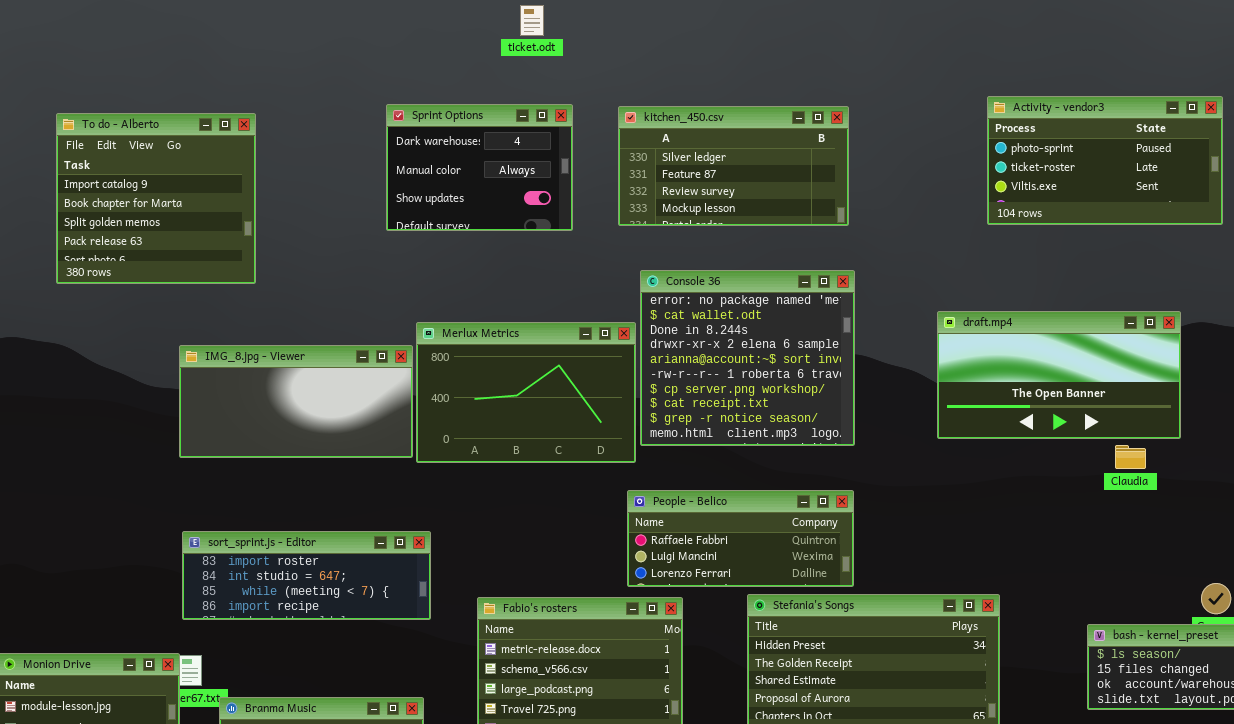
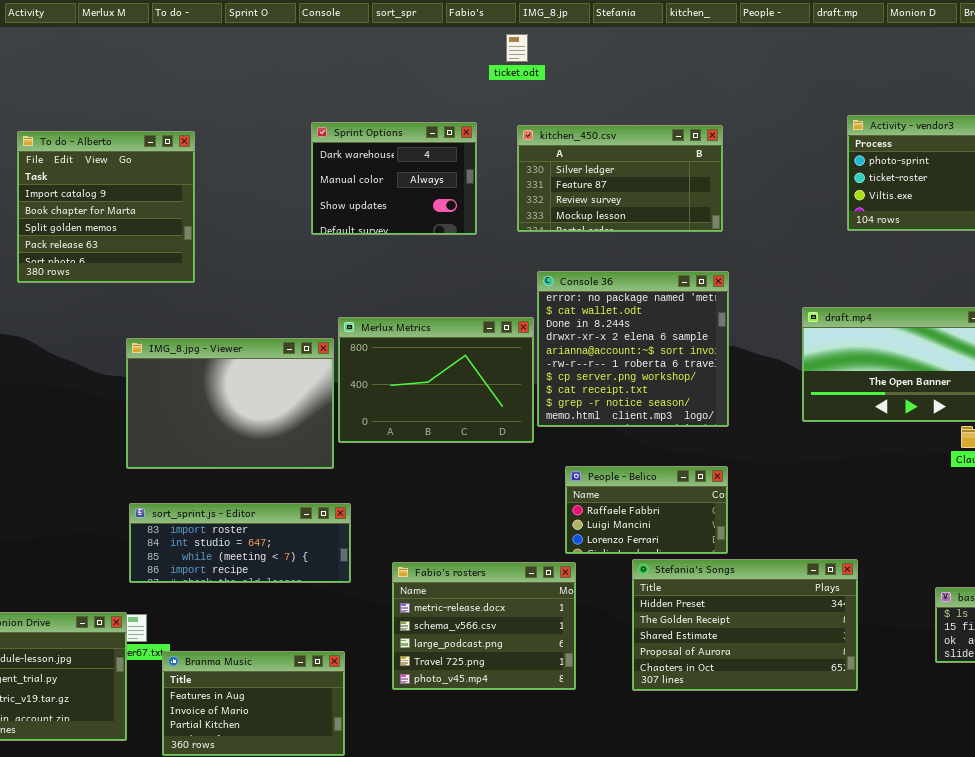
ticket.odt: [520,5,544,36] -> [506,34,528,62], moved
IMG_8.jpg - Viewer: [179,345,413,458] -> [126,338,334,469], resized
People - Belico: [627,490,854,587] -> [565,466,728,554], resized

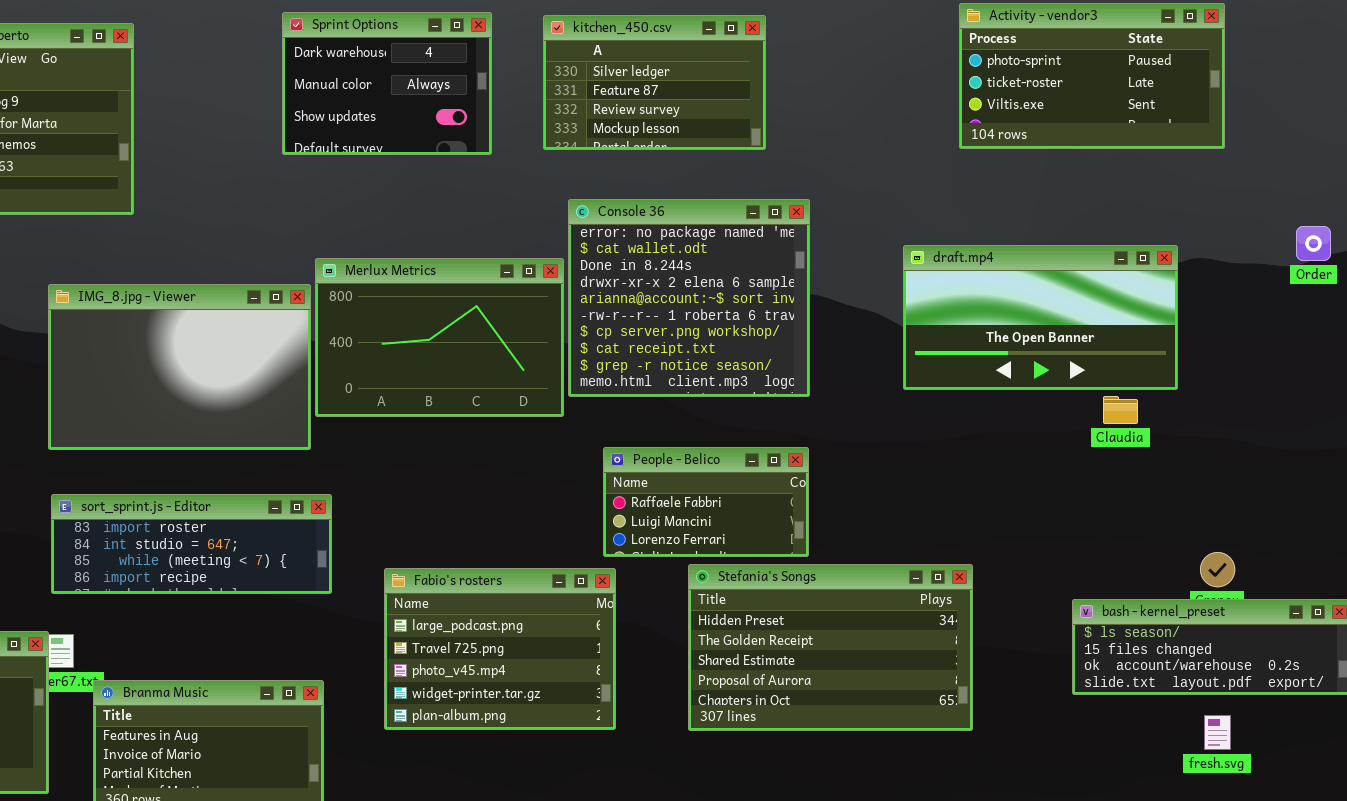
kitchen_450.csv: [517,125,723,232] -> [543,15,766,150], resized
Fabio's rosters: [392,562,576,690] -> [384,568,616,730], scrolled down 2 rows

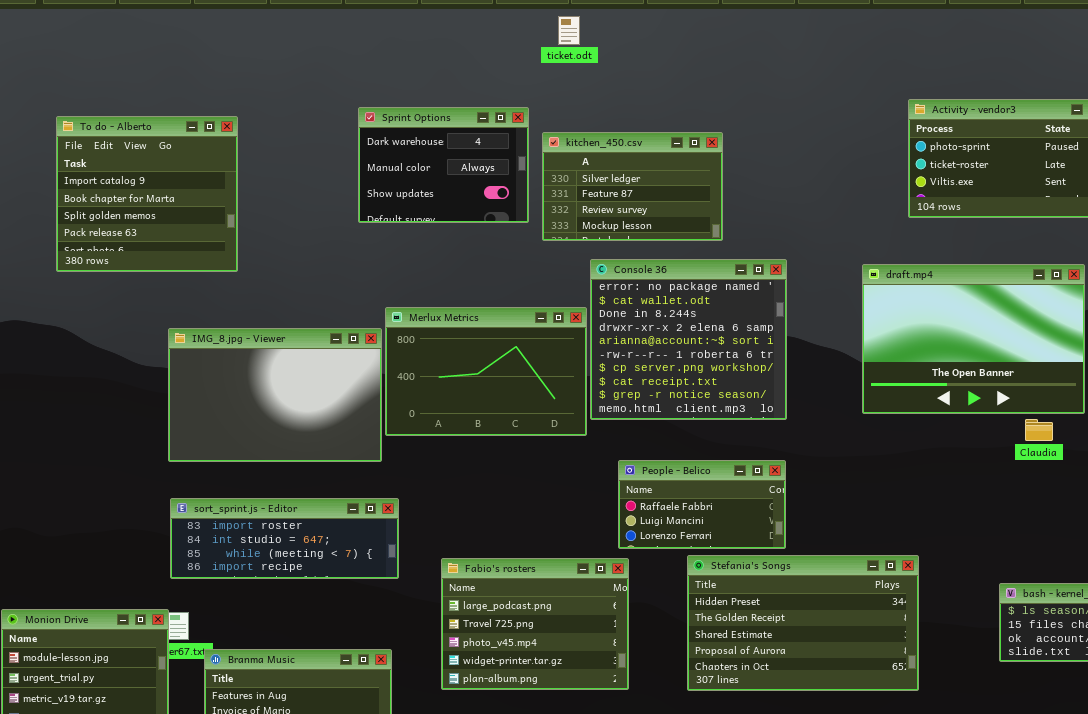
kitchen_450.csv: [543,15,766,150] -> [542,132,723,241], moved
draft.mp4: [903,245,1178,390] -> [862,264,1085,414], resized

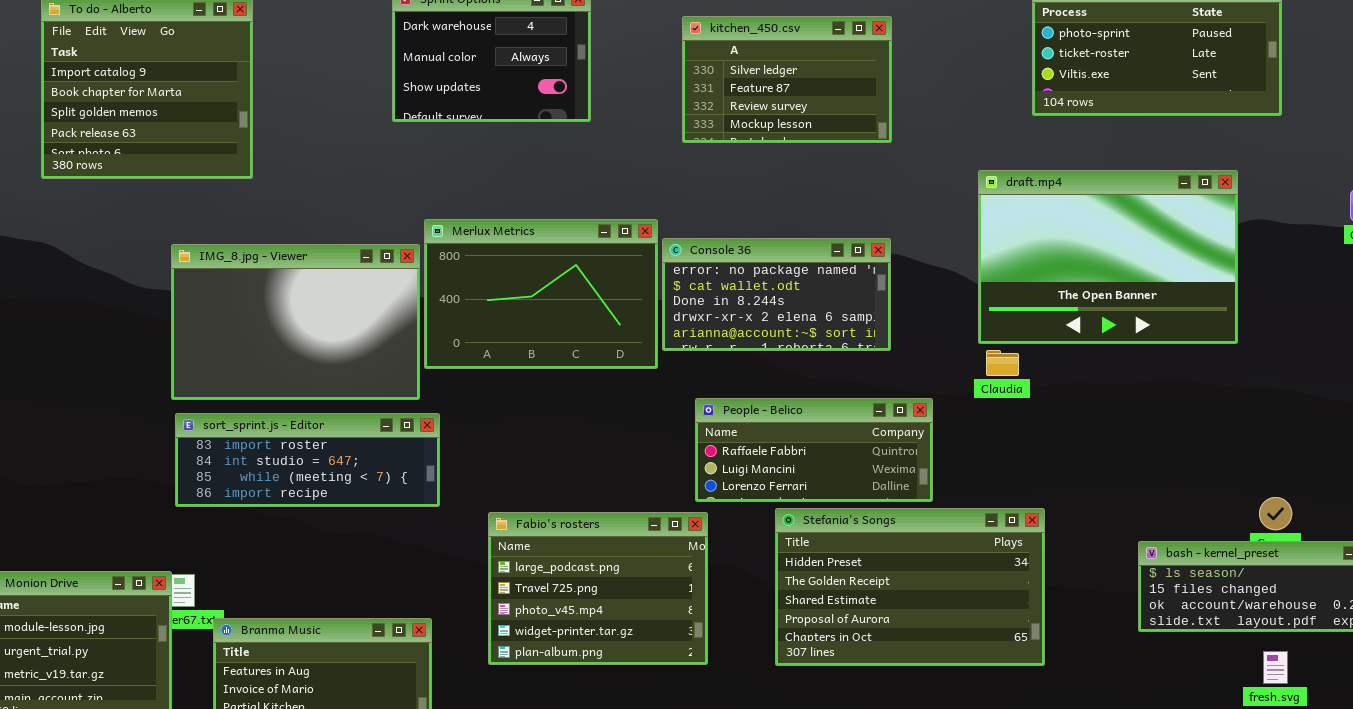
kitchen_450.csv: [542,132,723,241] -> [682,16,892,143], moved
Console 36: [590,259,787,420] -> [662,238,891,351], resized
Claudia: [1025,419,1053,441] -> [986,350,1019,376], moved
People - Belico: [618,460,786,549] -> [695,398,933,502], resized
sort_sprint.js - Editor: [170,498,399,579] -> [175,413,440,507], moved

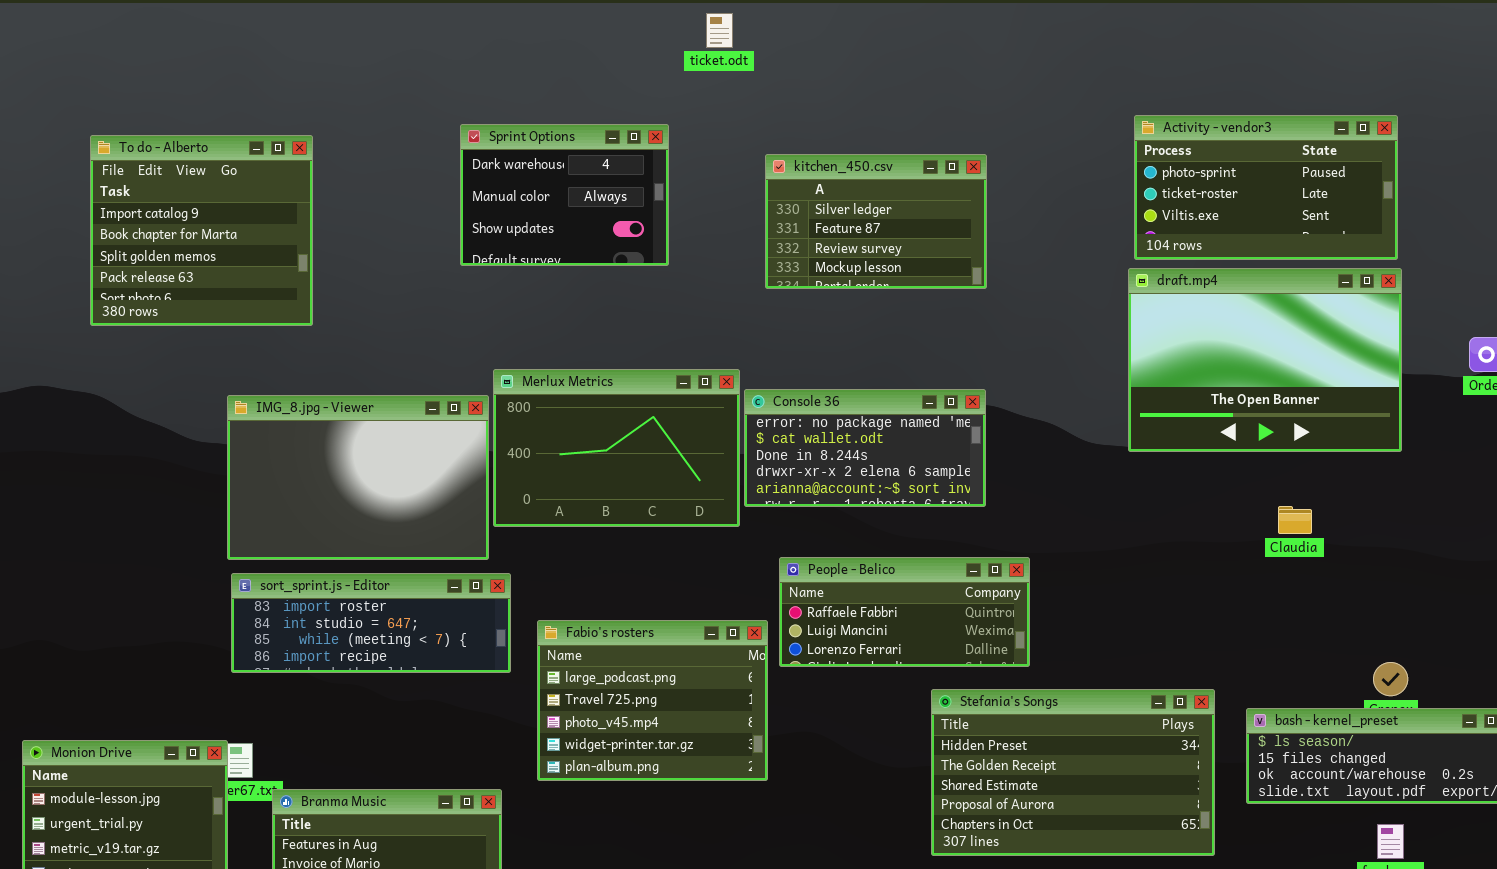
draft.mp4: [978,170,1238,344] -> [1128,268,1402,452], moved
Claudia: [986,350,1019,376] -> [1278,506,1312,534], moved
Stefania's Songs: [775,508,1045,666] -> [931,689,1215,856], moved
Fabio's rosters: [488,512,708,665] -> [537,620,768,781], moved

